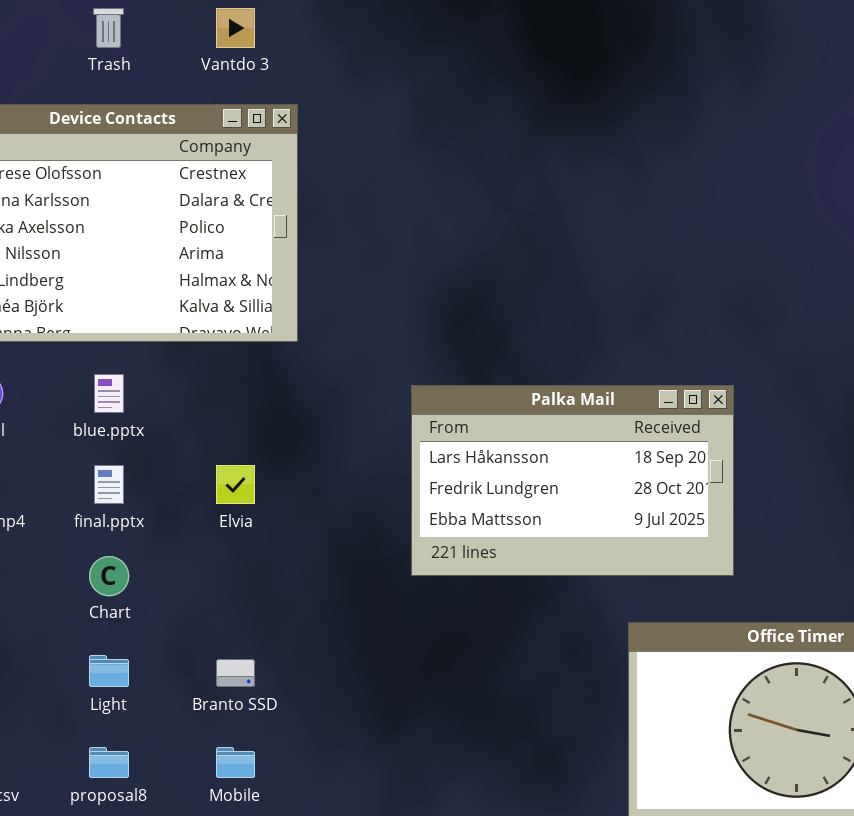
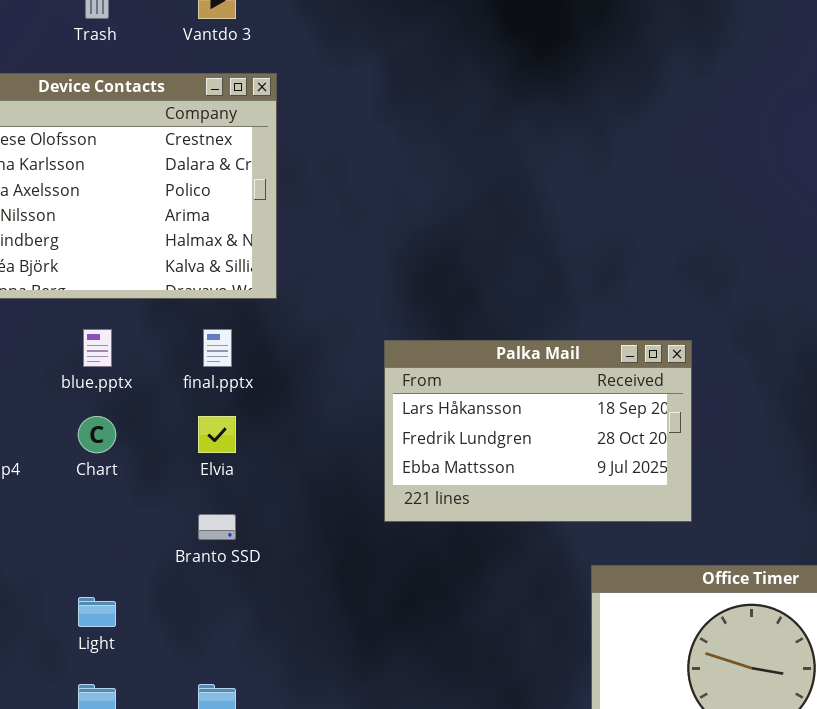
final.pptx: [94,465,124,504] -> [203,329,232,367], moved
Chart: [89,556,129,596] -> [78,416,116,453], moved
Branto SSD: [216,659,255,687] -> [198,514,236,540], moved

